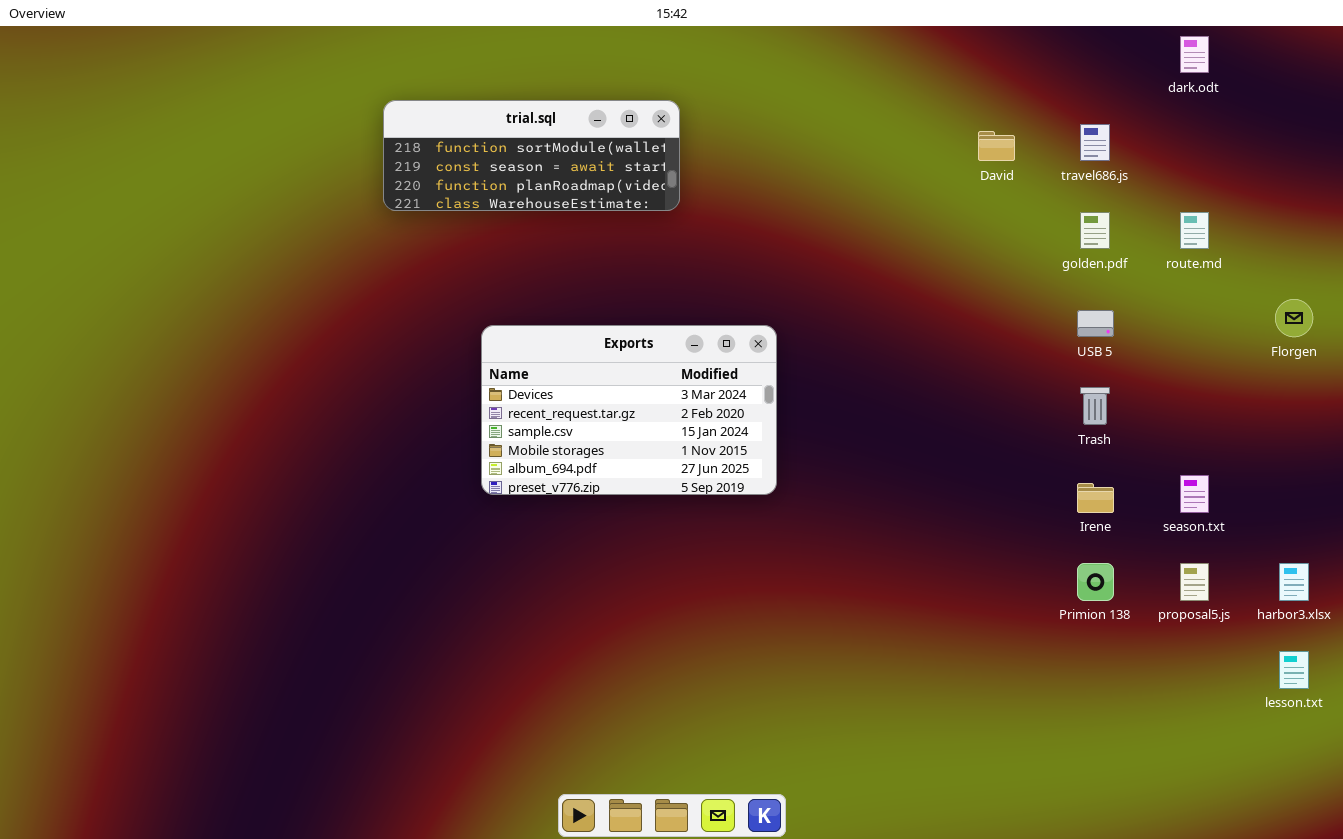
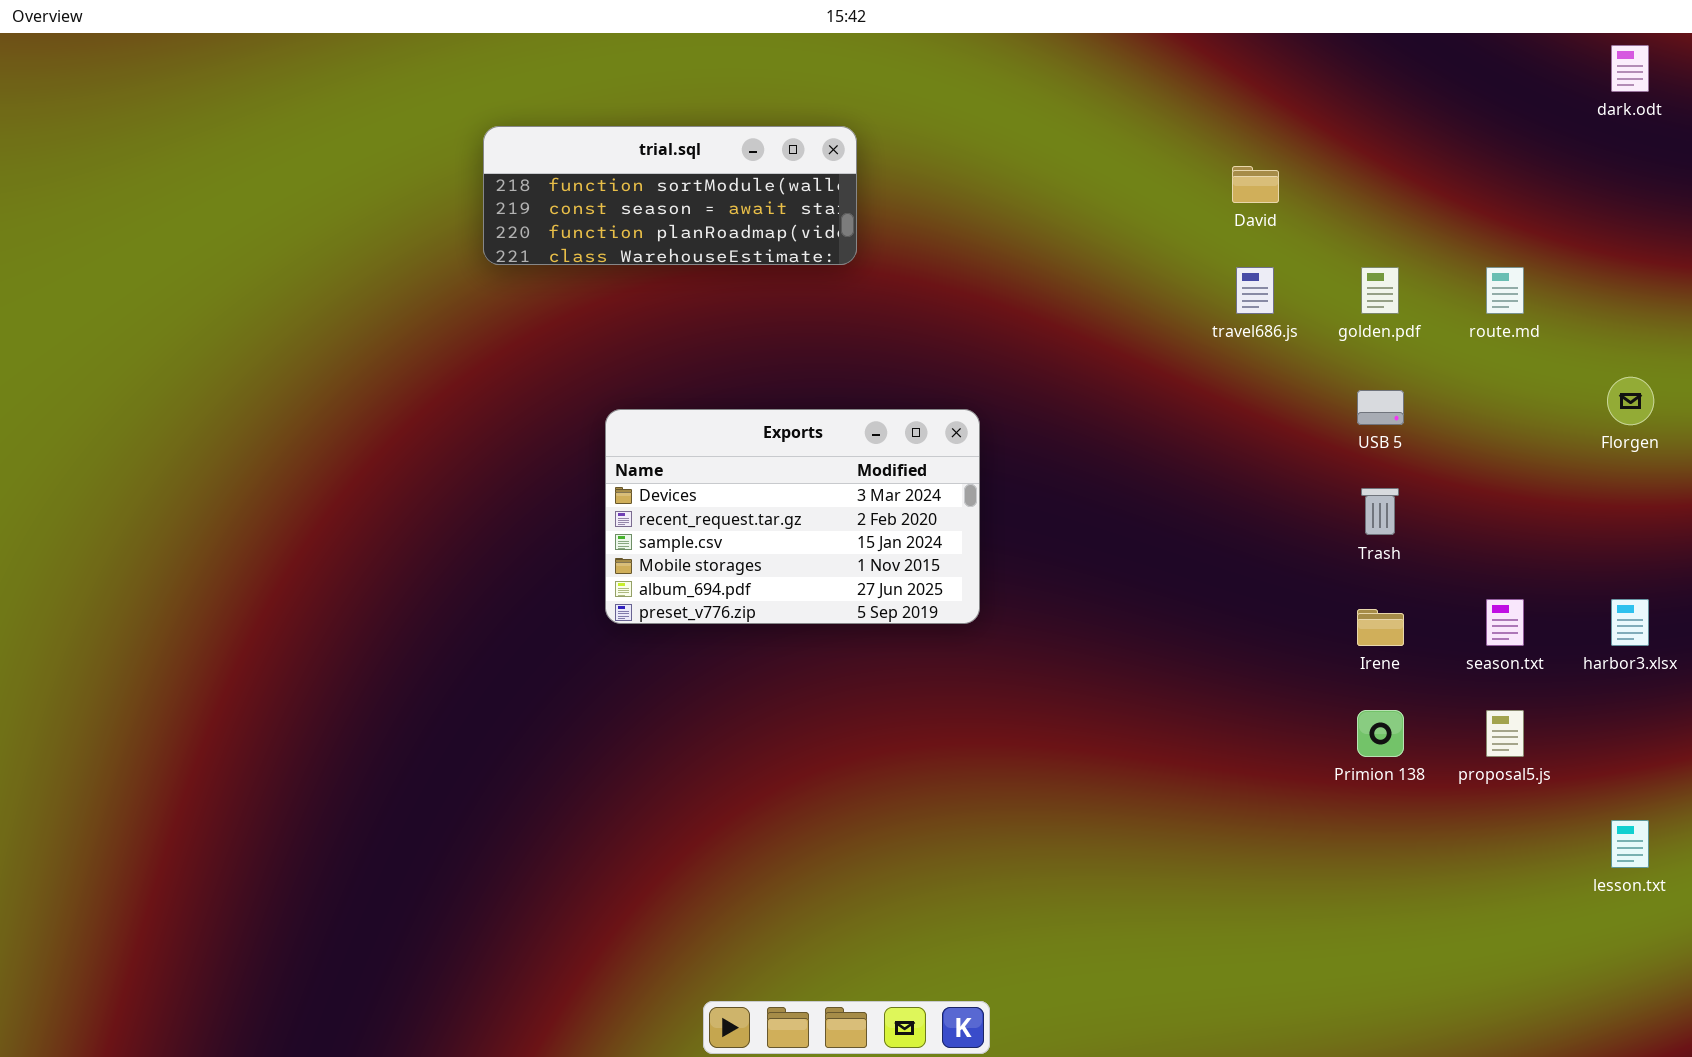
dark.odt: [1180,36,1209,73] -> [1611,45,1649,92], moved
travel686.js: [1080,124,1110,161] -> [1236,267,1274,314], moved
harbor3.xlsx: [1279,563,1309,601] -> [1611,599,1649,646], moved

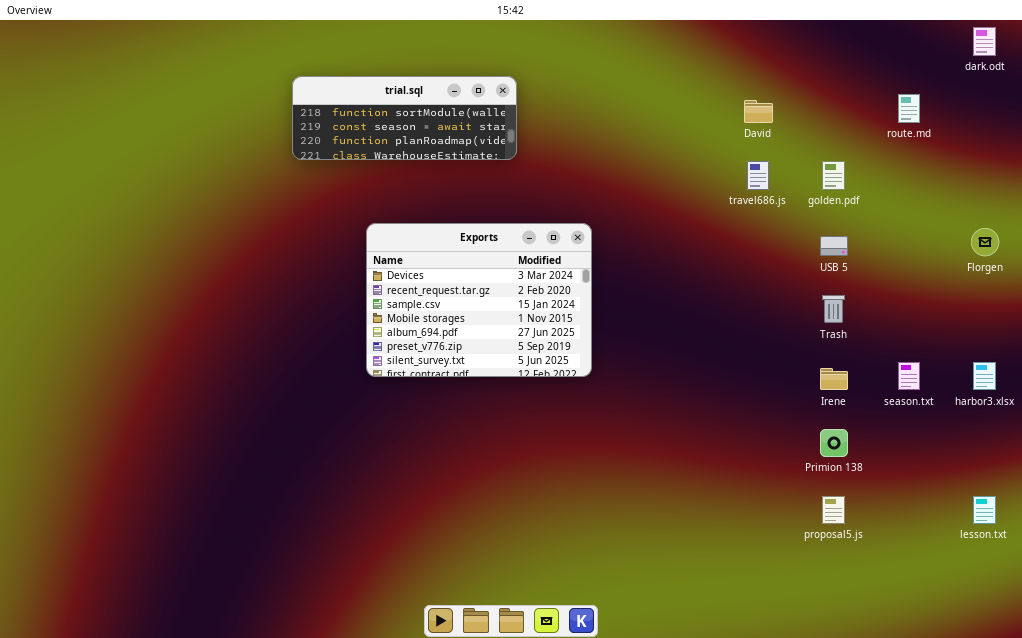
route.md: [1486,267,1524,314] -> [898,94,920,123], moved
Exports: [605,409,980,624] -> [366,223,592,377], resized
proposal5.js: [1486,710,1524,757] -> [822,496,845,524], moved

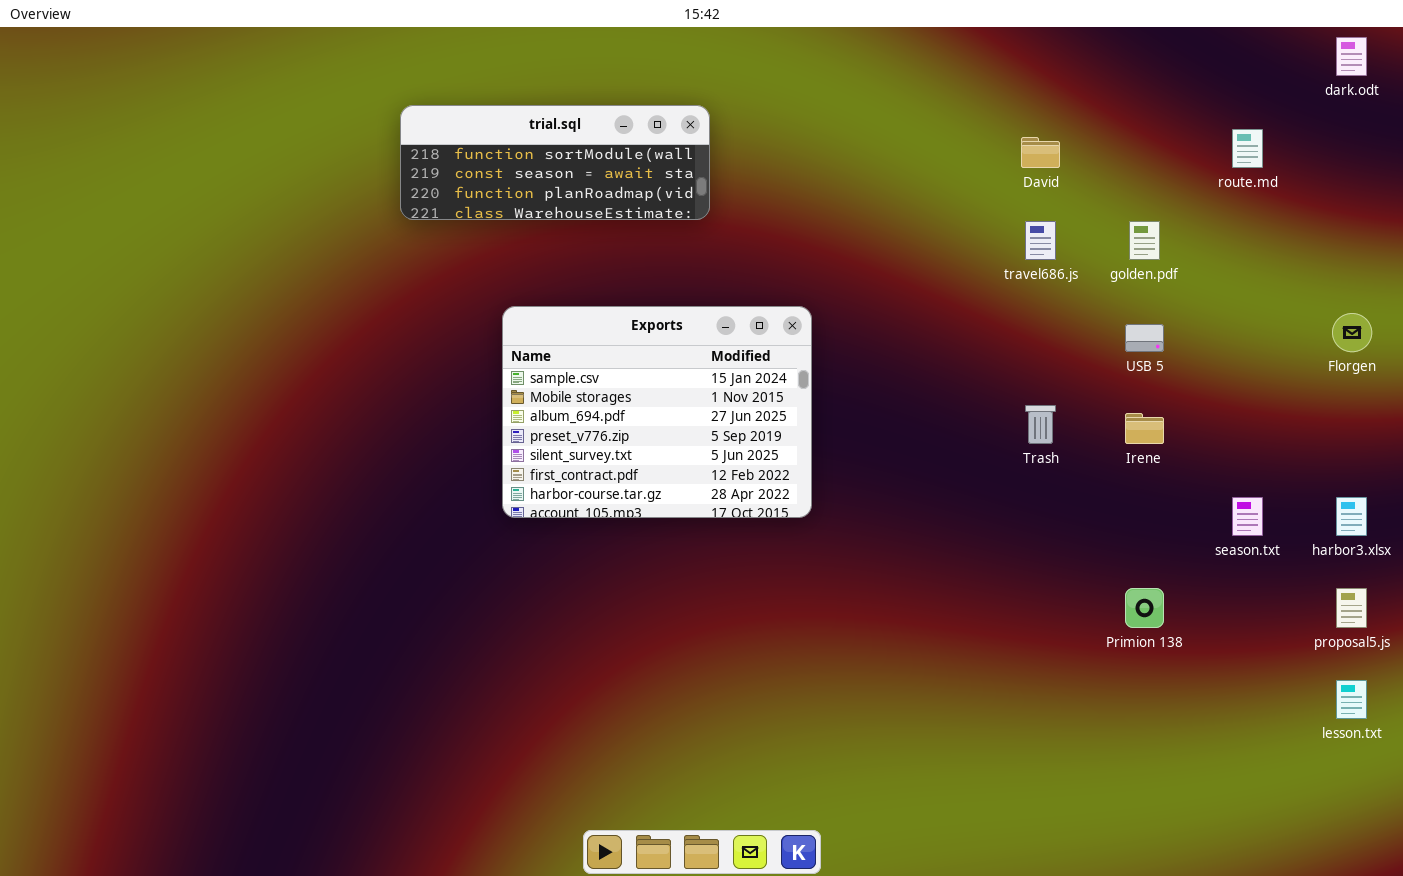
Exports: [366,223,592,377] -> [502,306,812,518], scrolled down 2 rows
Trash: [822,295,845,323] -> [1025,405,1056,444], moved
Irene: [820,368,848,390] -> [1125,413,1164,444], moved
proposal5.js: [822,496,845,524] -> [1336,588,1367,628], moved

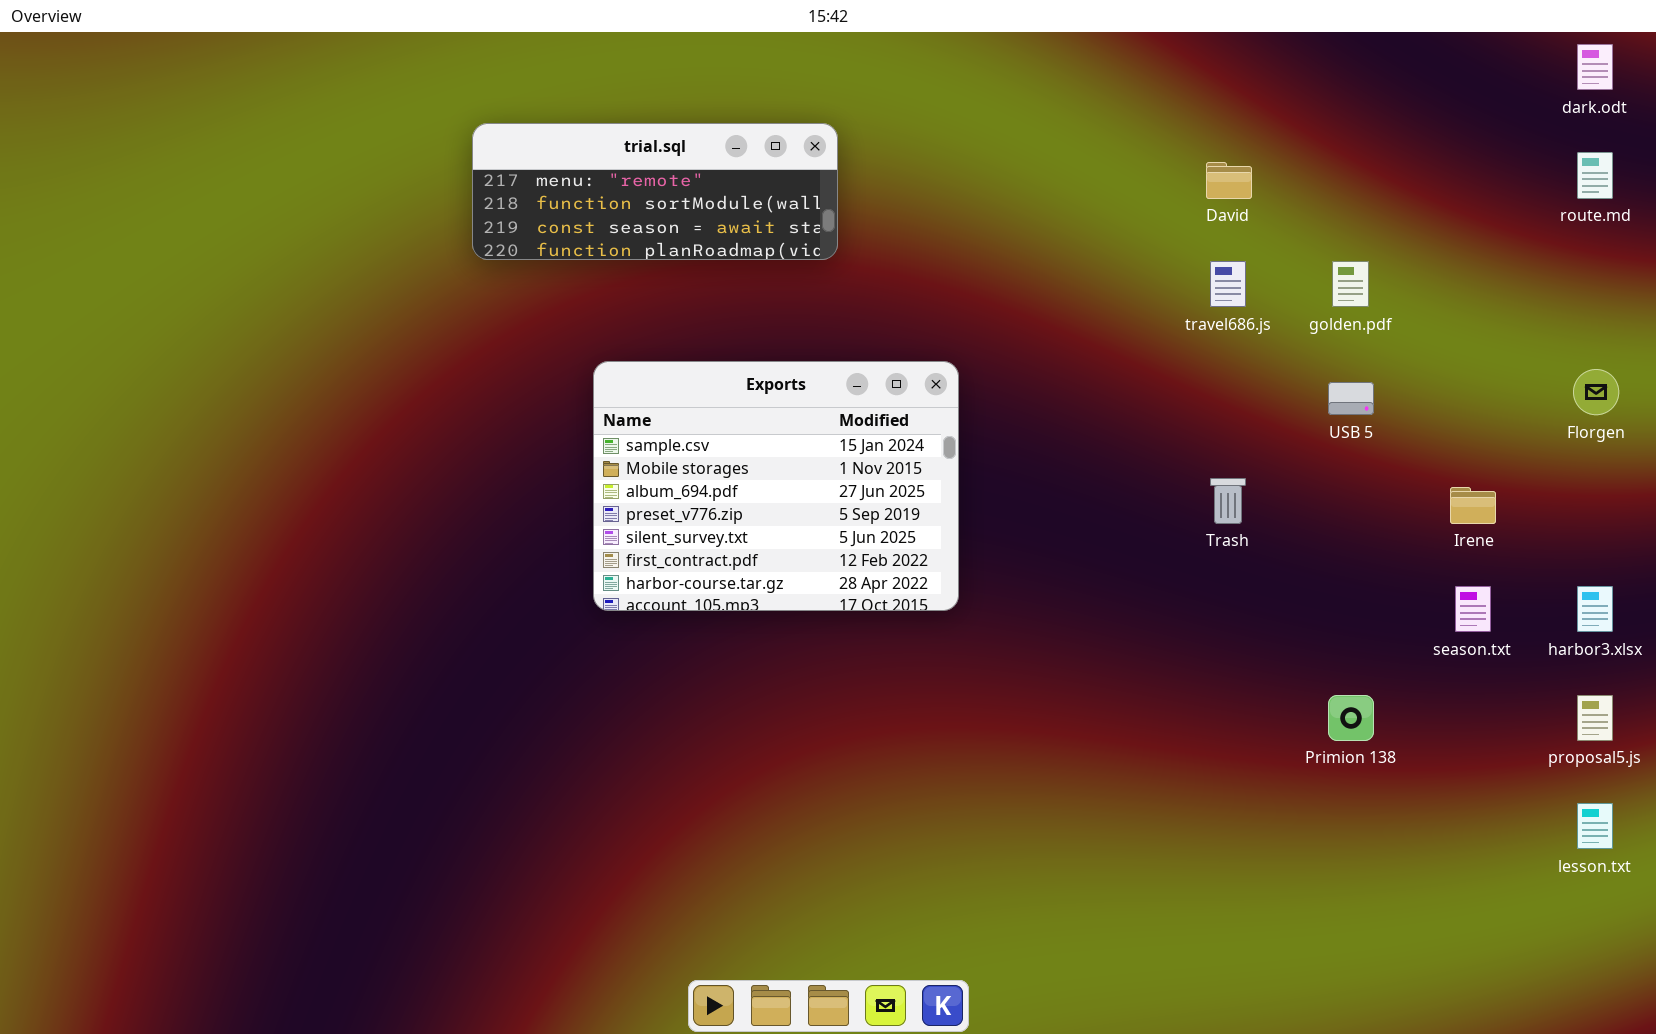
trial.sql: [400,105,710,220] -> [472,123,838,260], scrolled up 1 row
route.md: [1232,129,1263,168] -> [1577,152,1613,199], moved
Irene: [1125,413,1164,444] -> [1450,487,1496,524], moved

